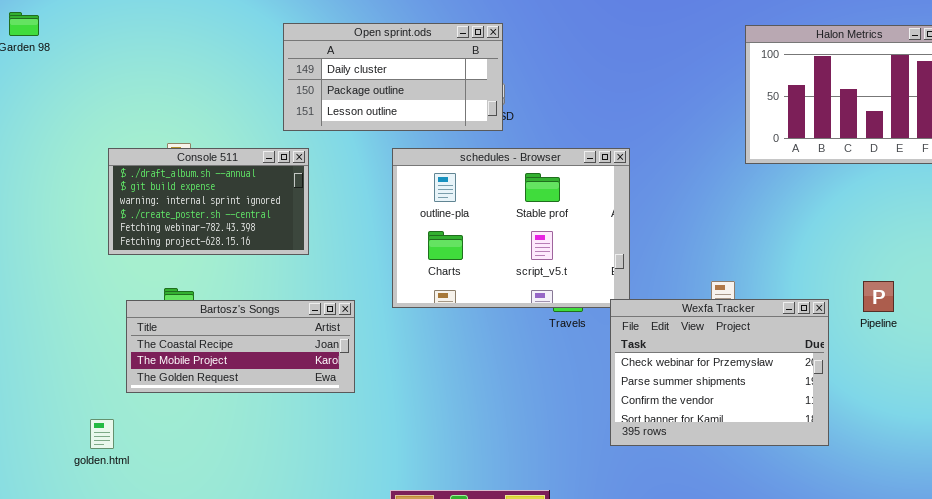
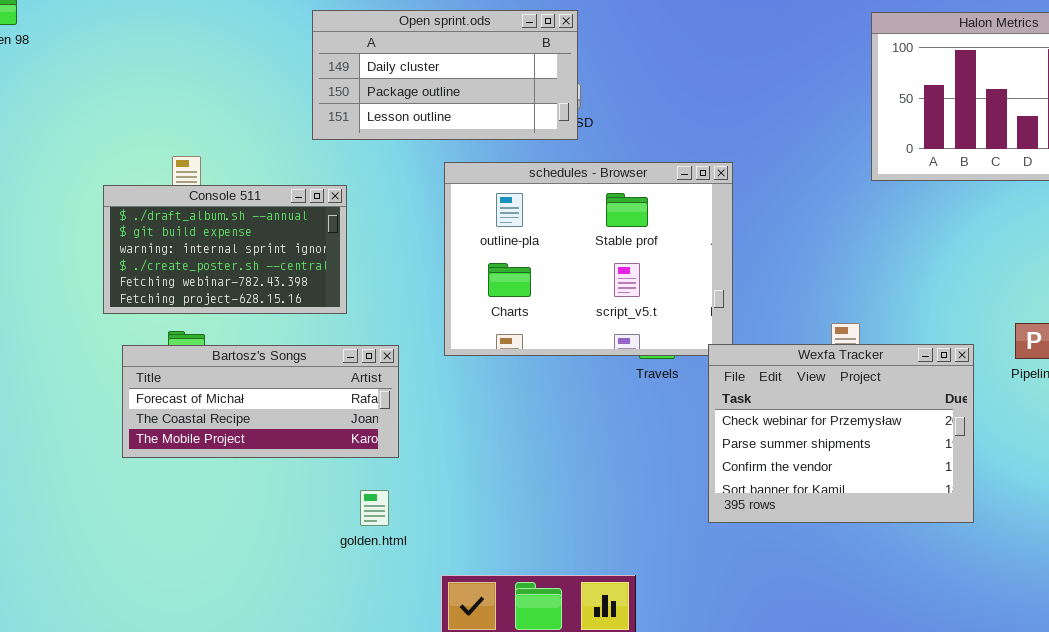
Console 511: [108,148,309,255] -> [103,185,347,314], moved
Bartosz's Songs: [126,300,355,393] -> [122,345,399,458], scrolled up 1 row
golden.html: [90,419,114,449] -> [360,490,389,526], moved

